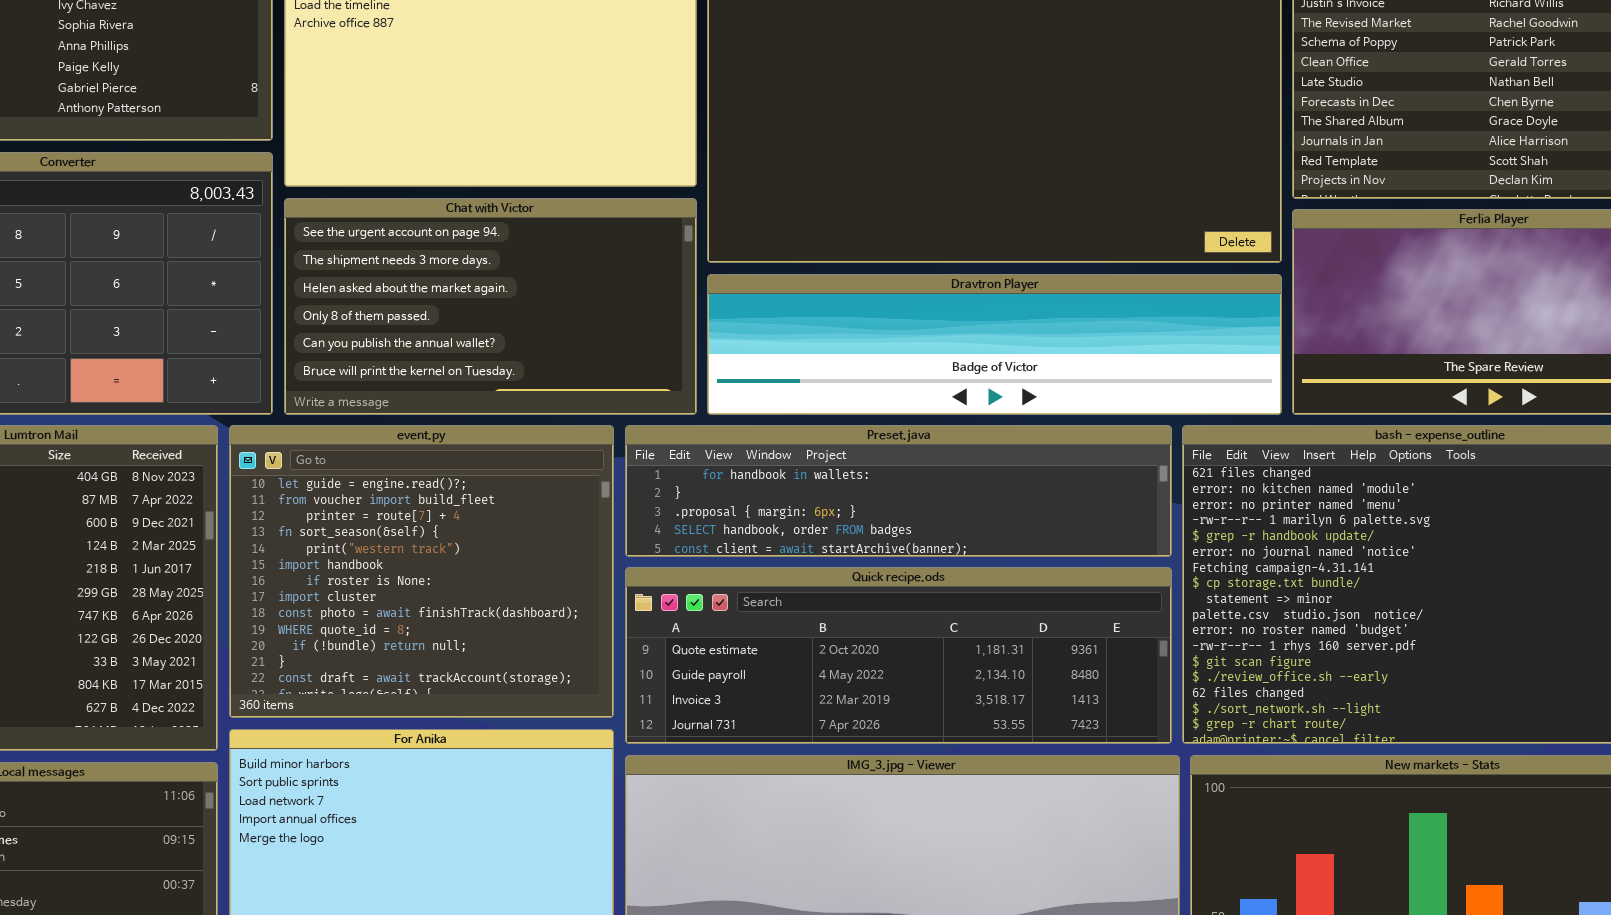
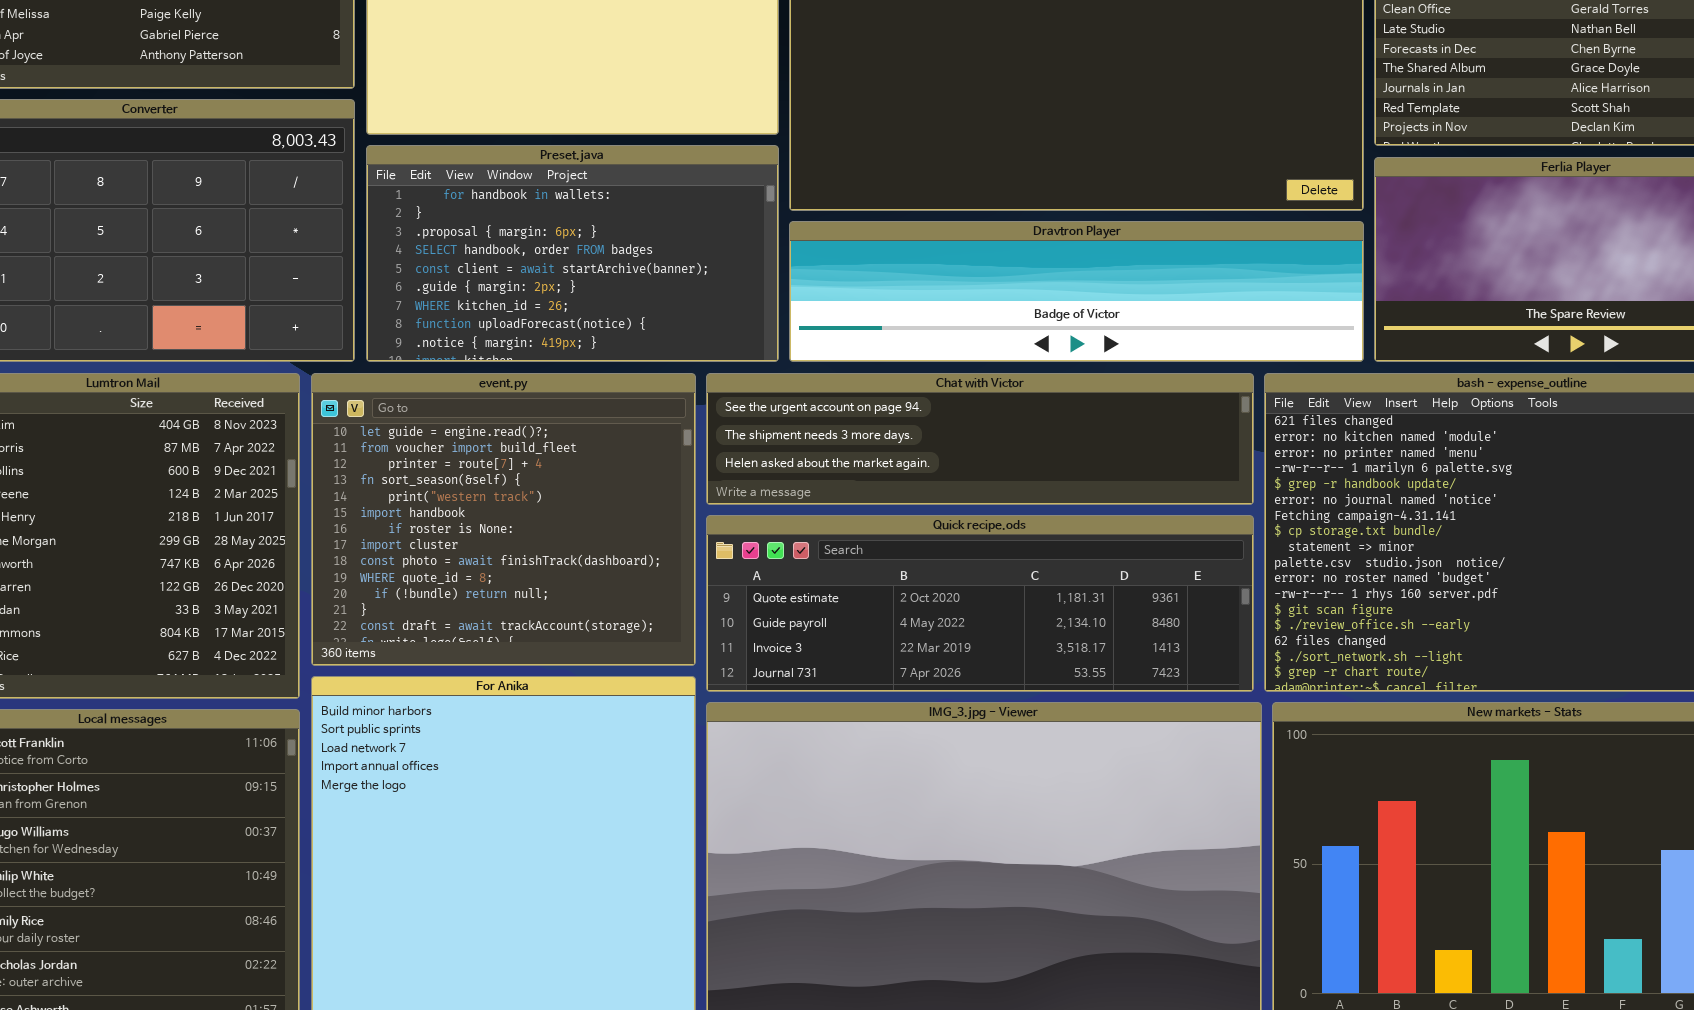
Chat with Victor: [284,198,697,415] -> [706,373,1254,505], moved, resized
Preset.java: [625,425,1172,557] -> [366,145,779,362], moved, resized

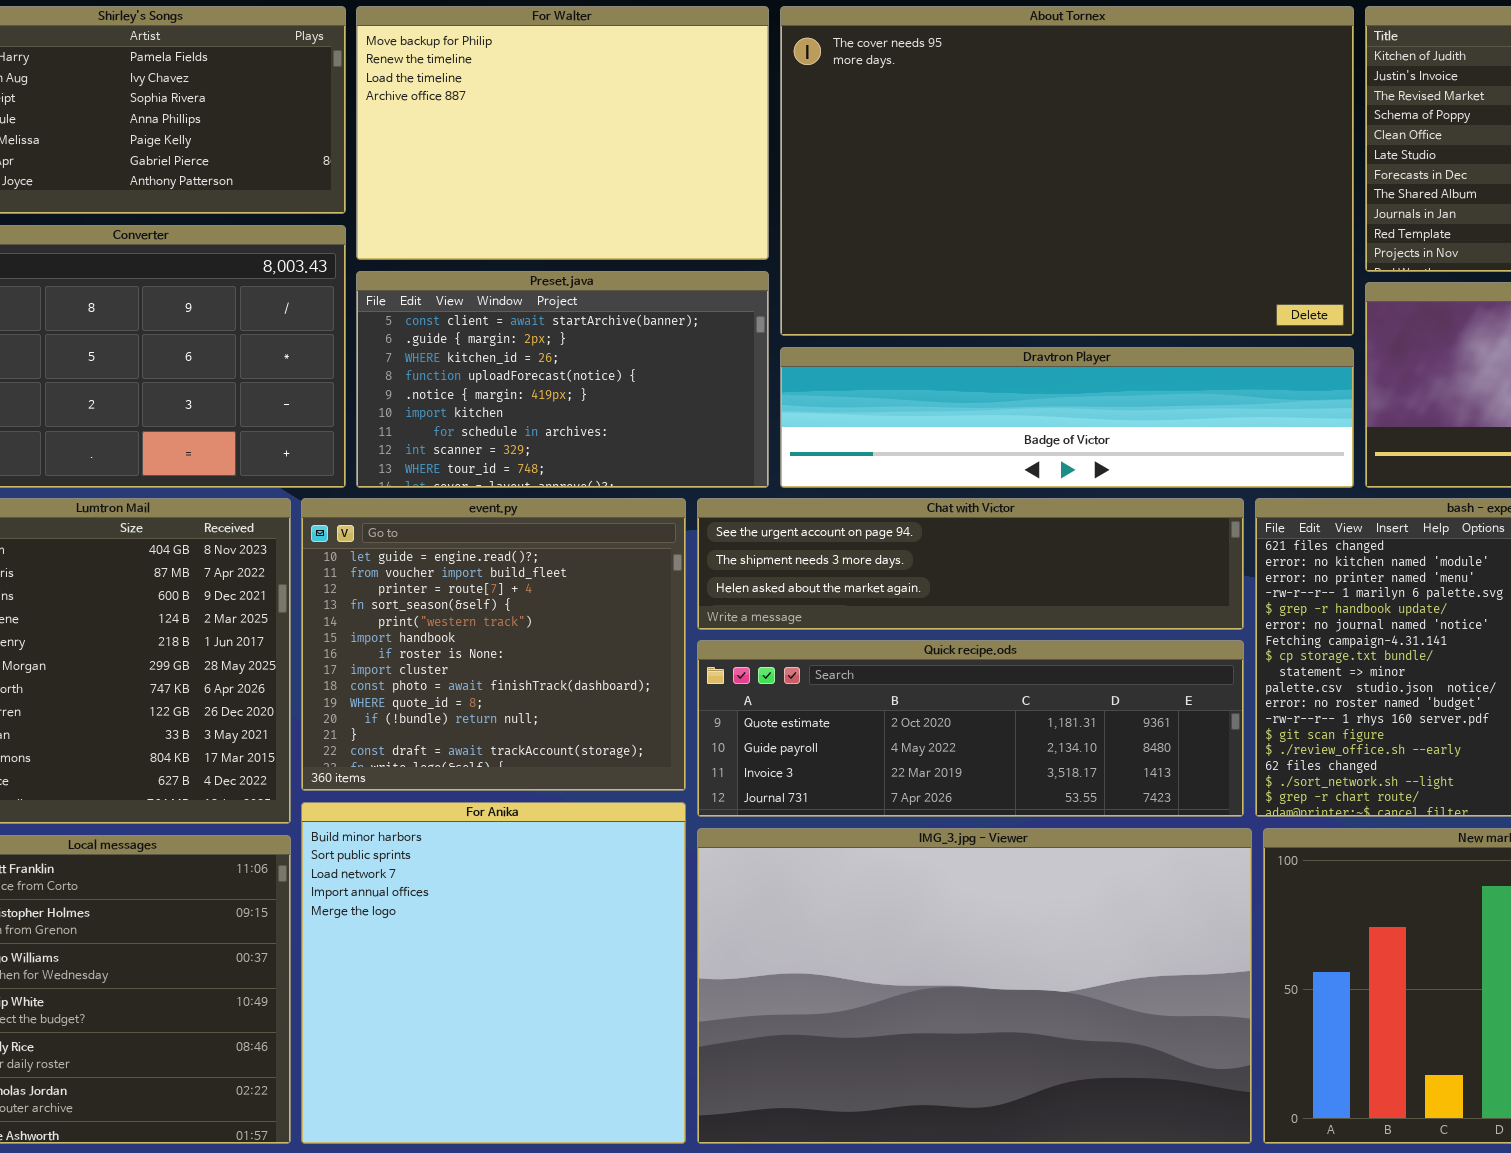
Preset.java: [366,145,779,362] -> [356,271,769,488], scrolled down 4 rows

